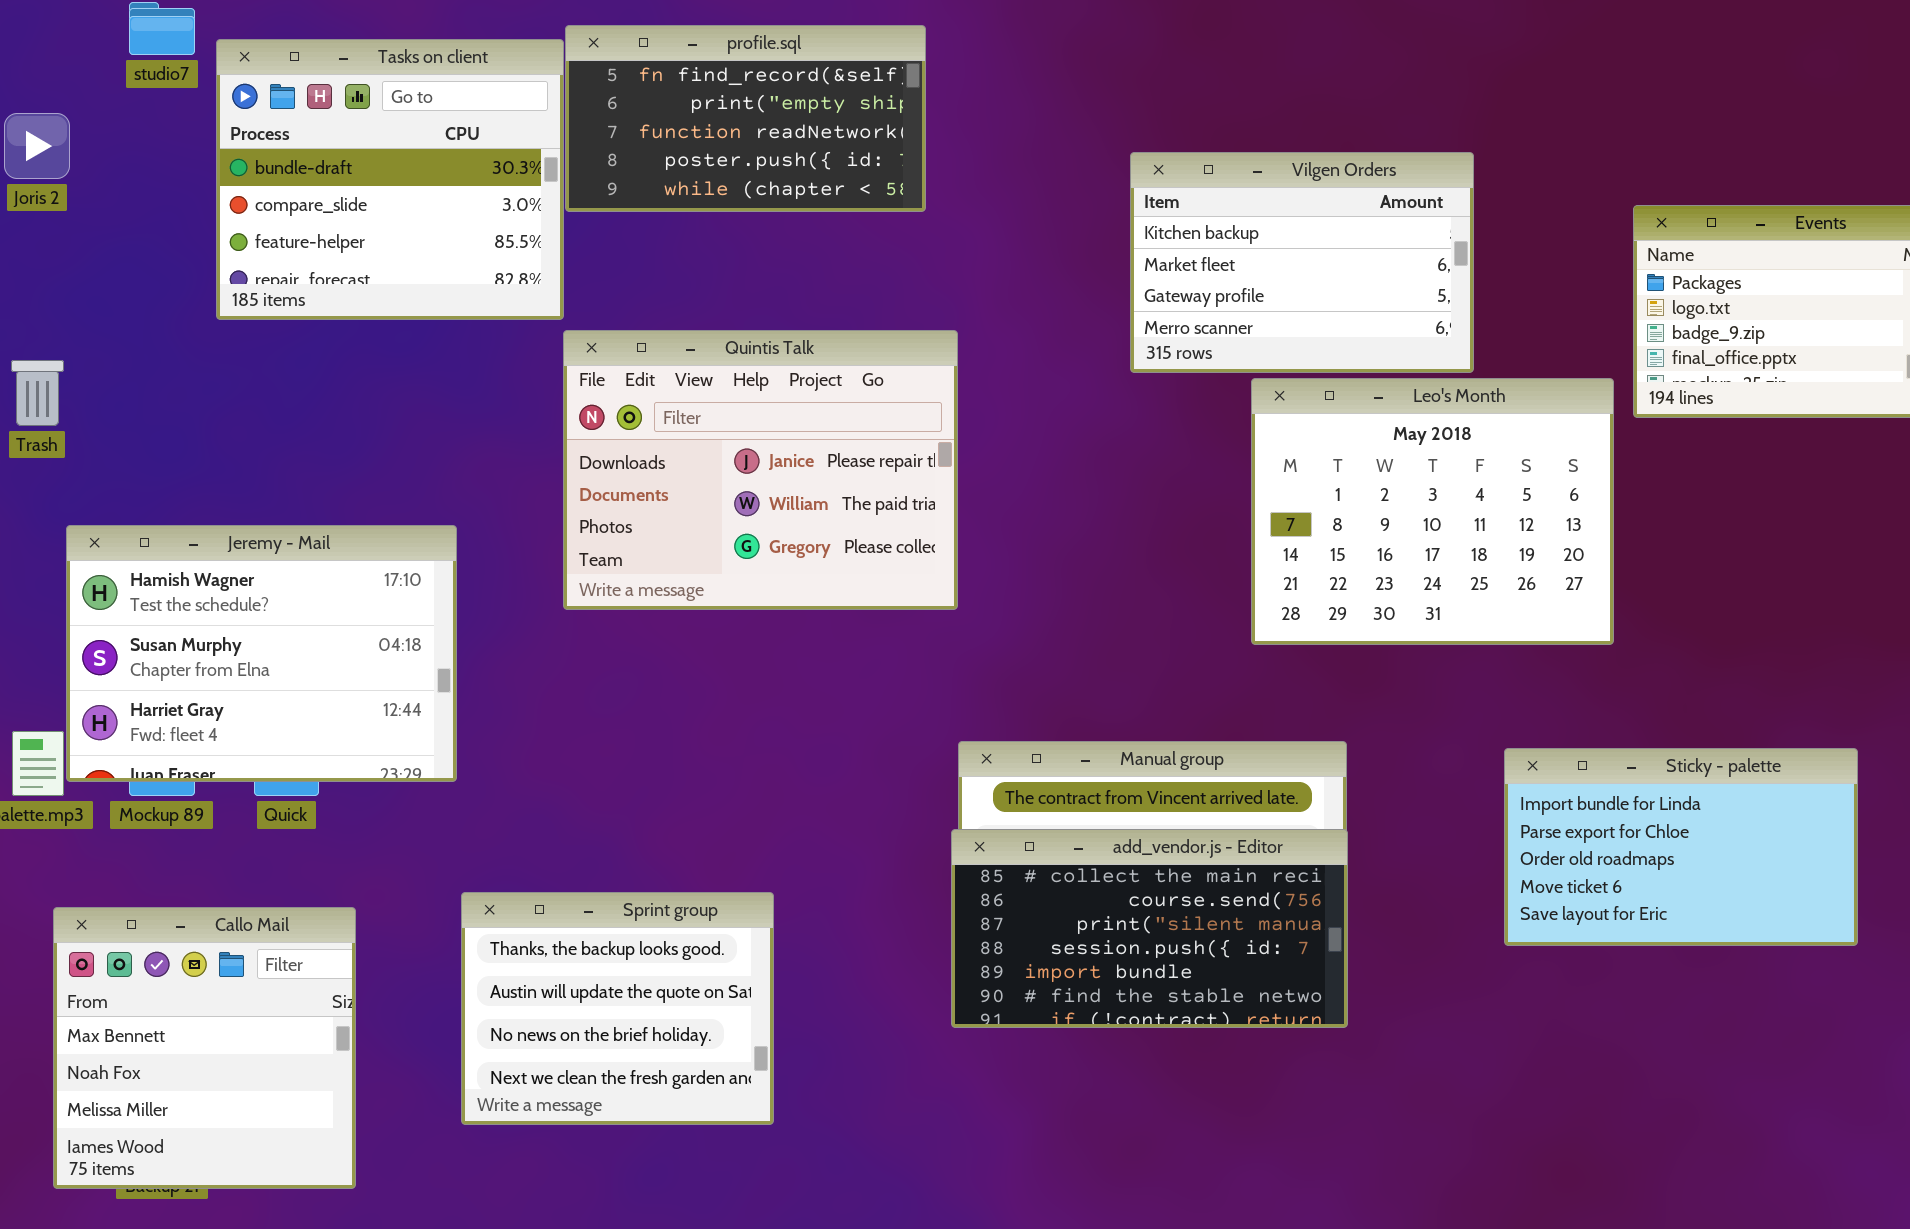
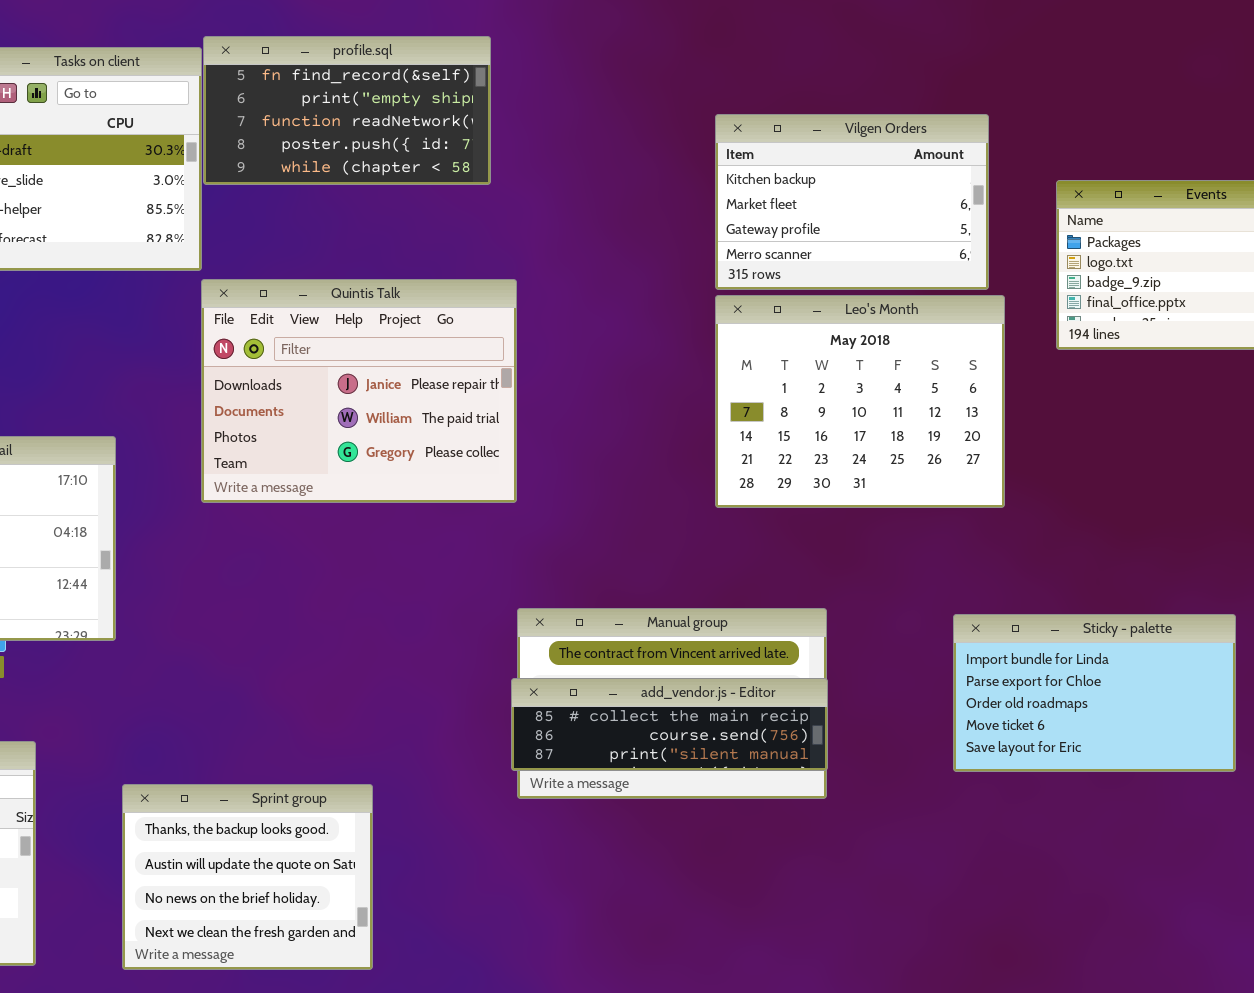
Vilgen Orders: [1130,152,1474,373] -> [715,114,989,290], moved
Leo's Month: [1251,378,1614,645] -> [715,295,1005,508], moved
add_vendor.js - Editor: [951,829,1348,1028] -> [511,678,828,771], resized
Sprint group: [461,892,774,1125] -> [122,784,373,970], moved

